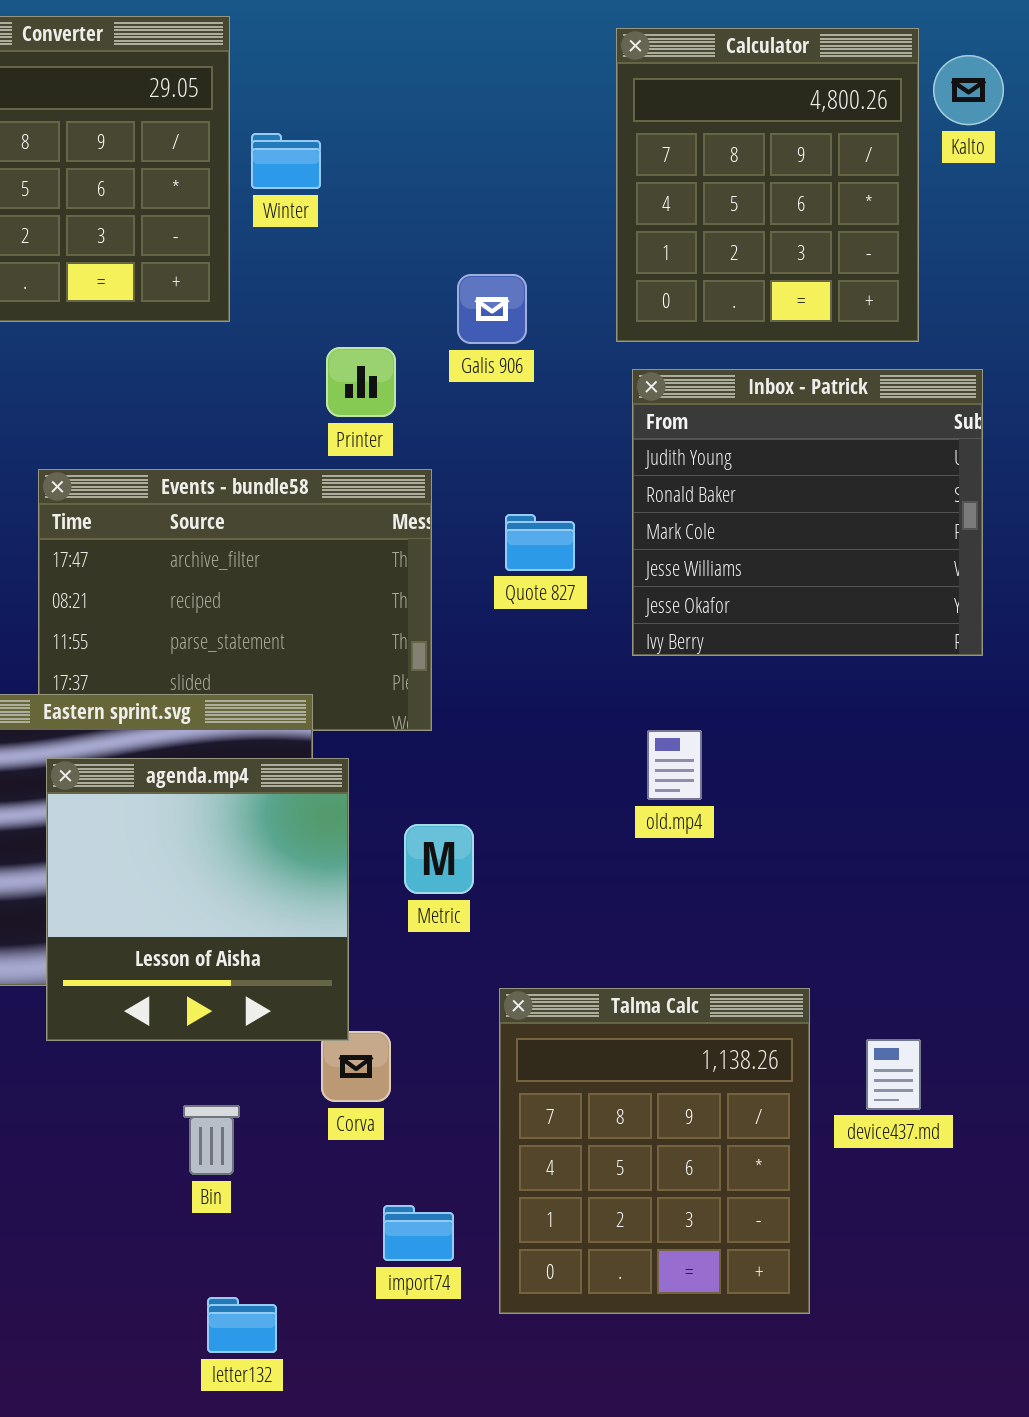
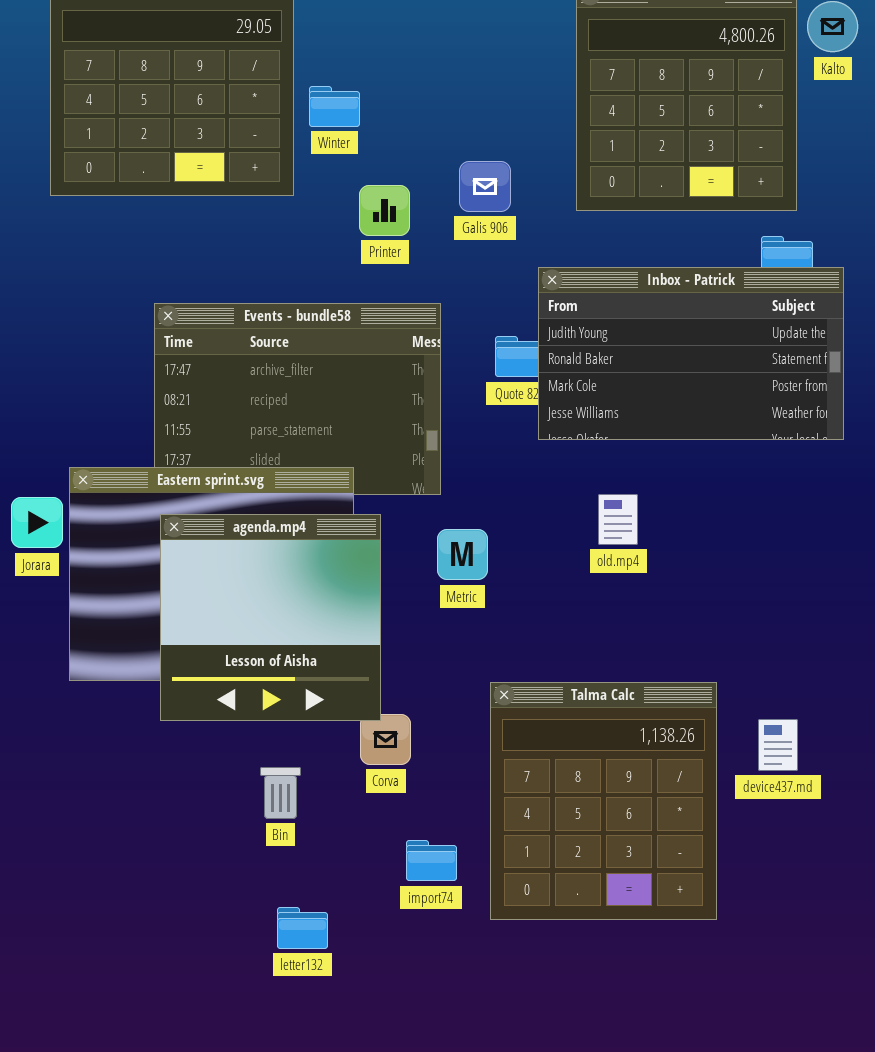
Winter: [251,133,321,189] -> [309,86,360,127], moved
Printer: [326,347,396,417] -> [359,185,410,236], moved
Inbox - Patrick: [632,369,983,656] -> [538,267,844,440], resized
Metric: [404,824,474,894] -> [437,529,488,580], moved

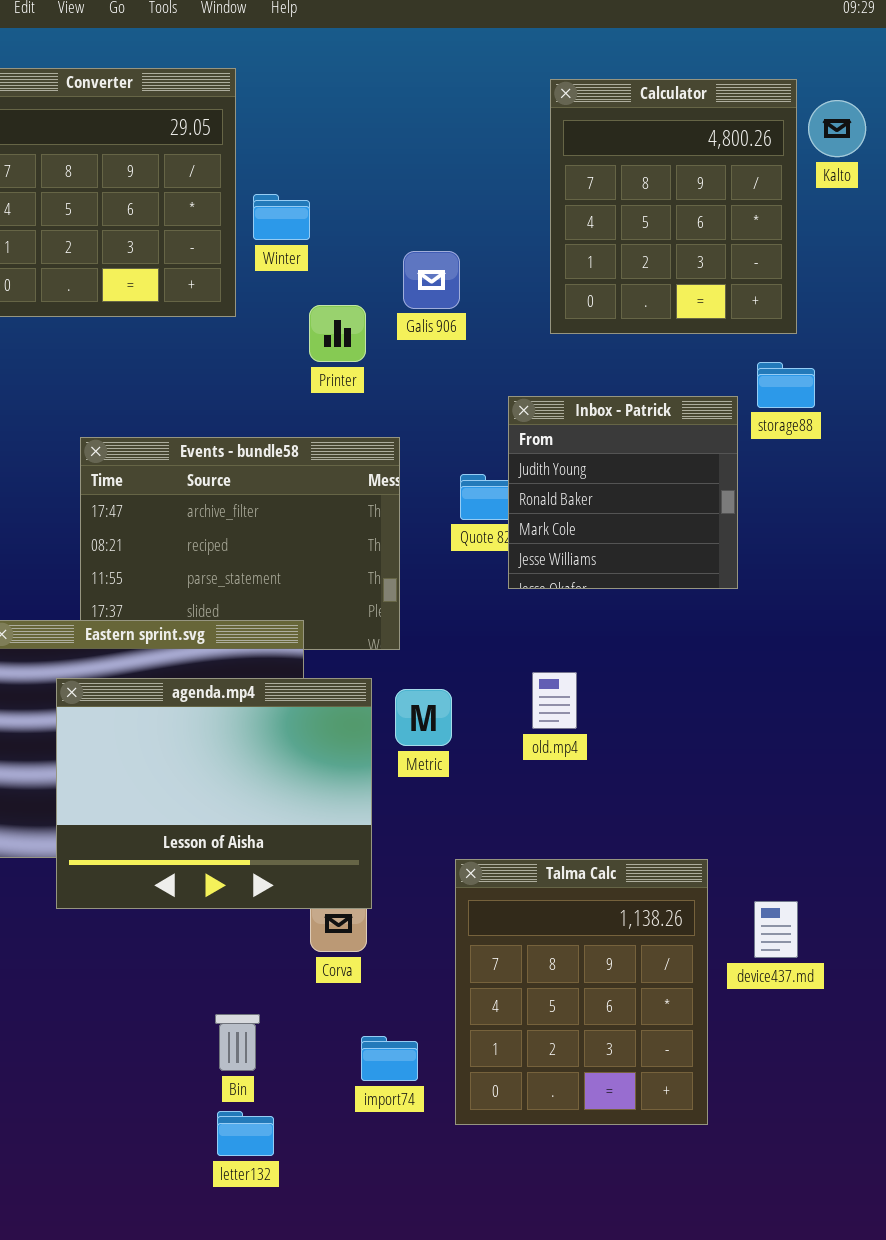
Galis 906: [459,161,511,212] -> [403,251,460,309], moved
Inbox - Patrick: [538,267,844,440] -> [508,396,738,589], resized
old.mp4: [598,494,638,545] -> [532,672,577,729], moved
agenda.mp4: [160,514,381,721] -> [56,678,372,909], moved, resized
Bin: [260,767,301,819] -> [215,1014,260,1071], moved

